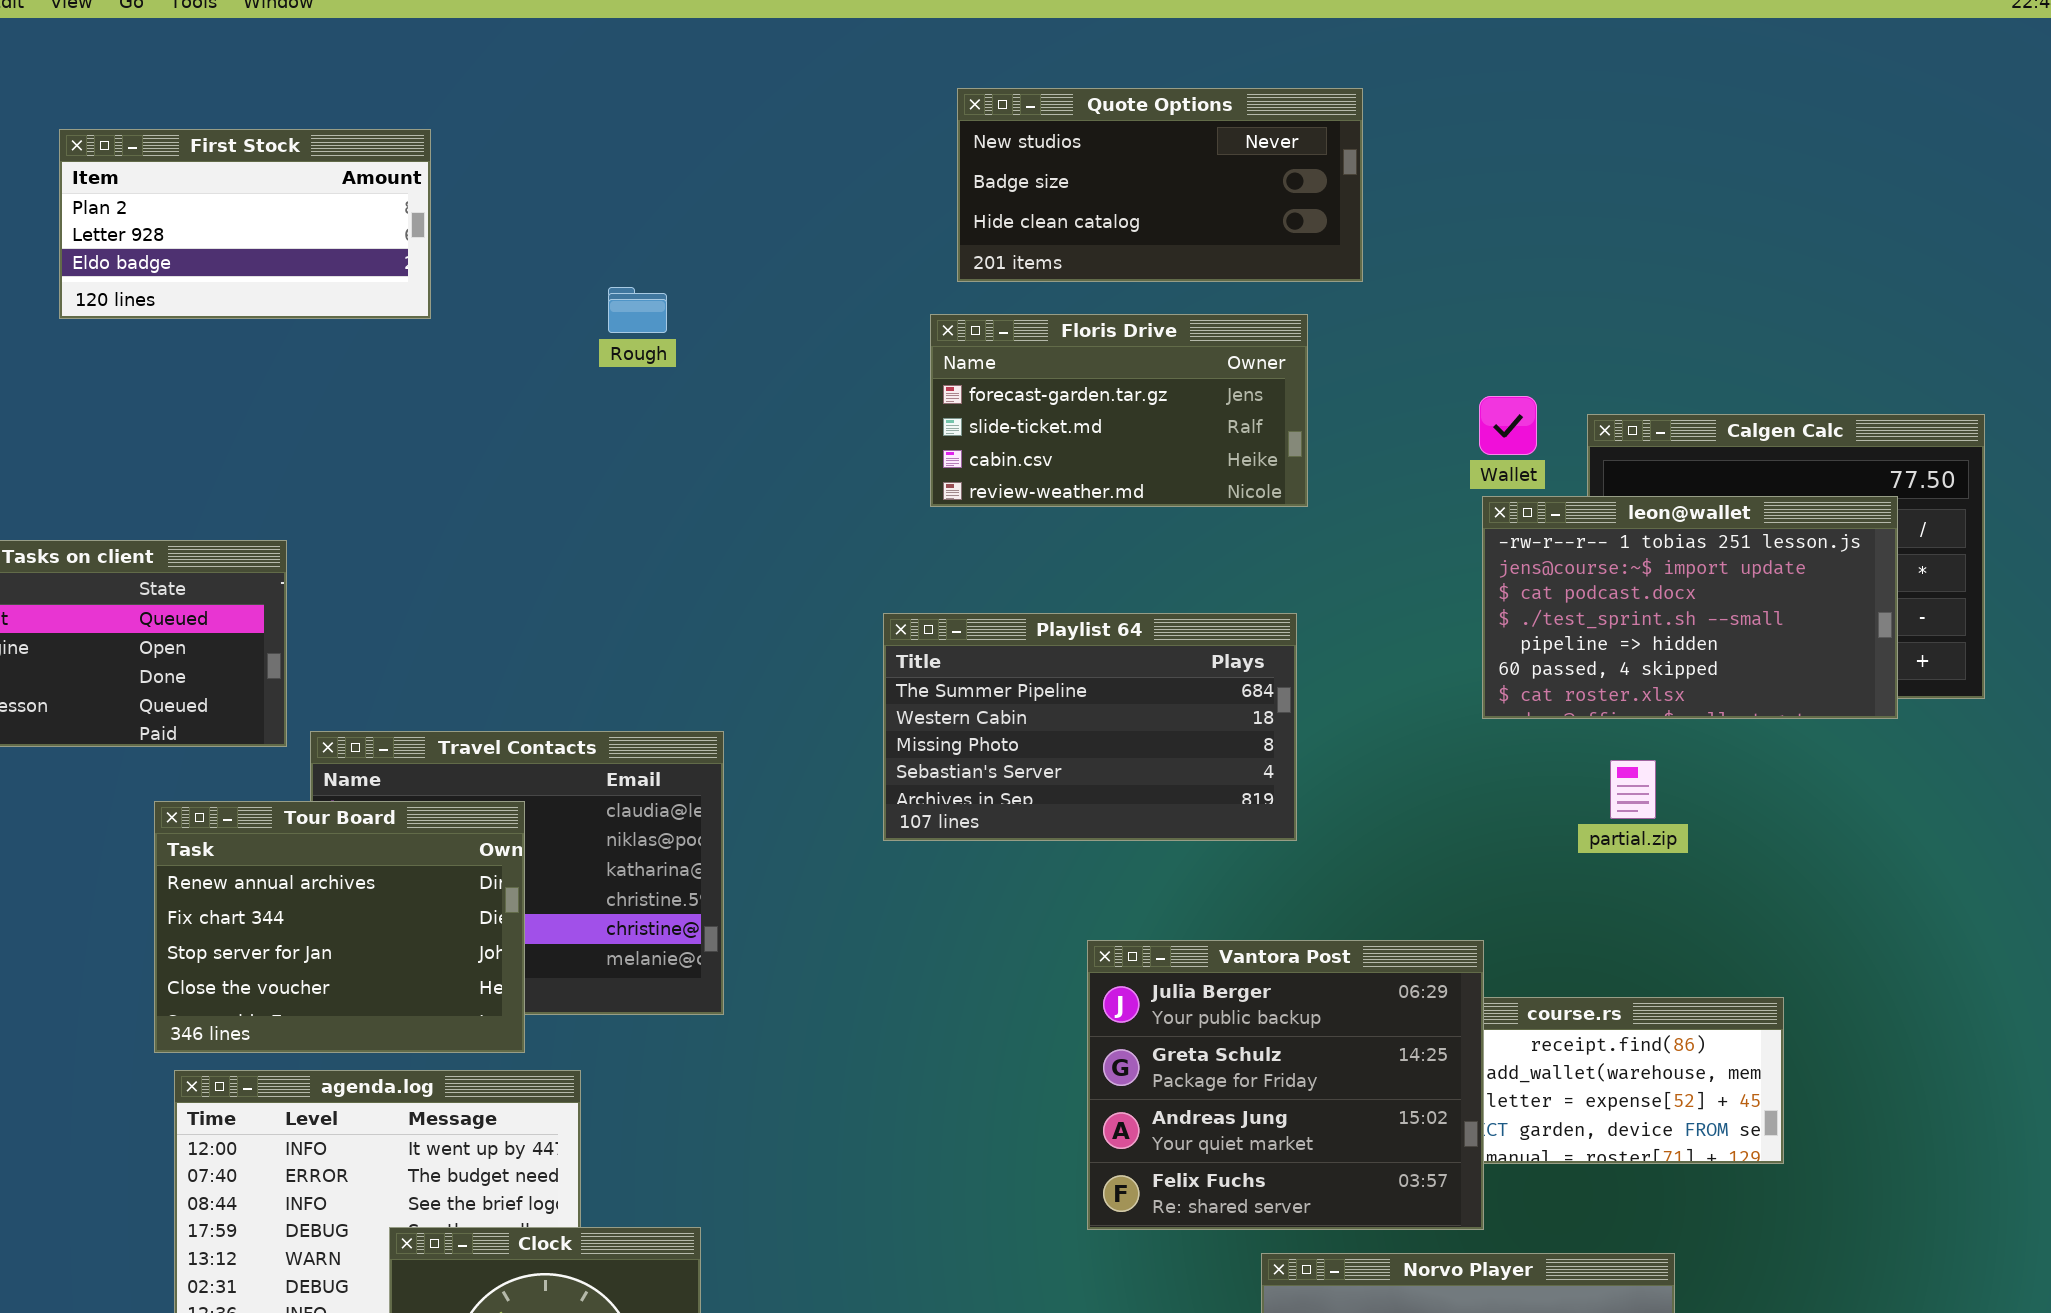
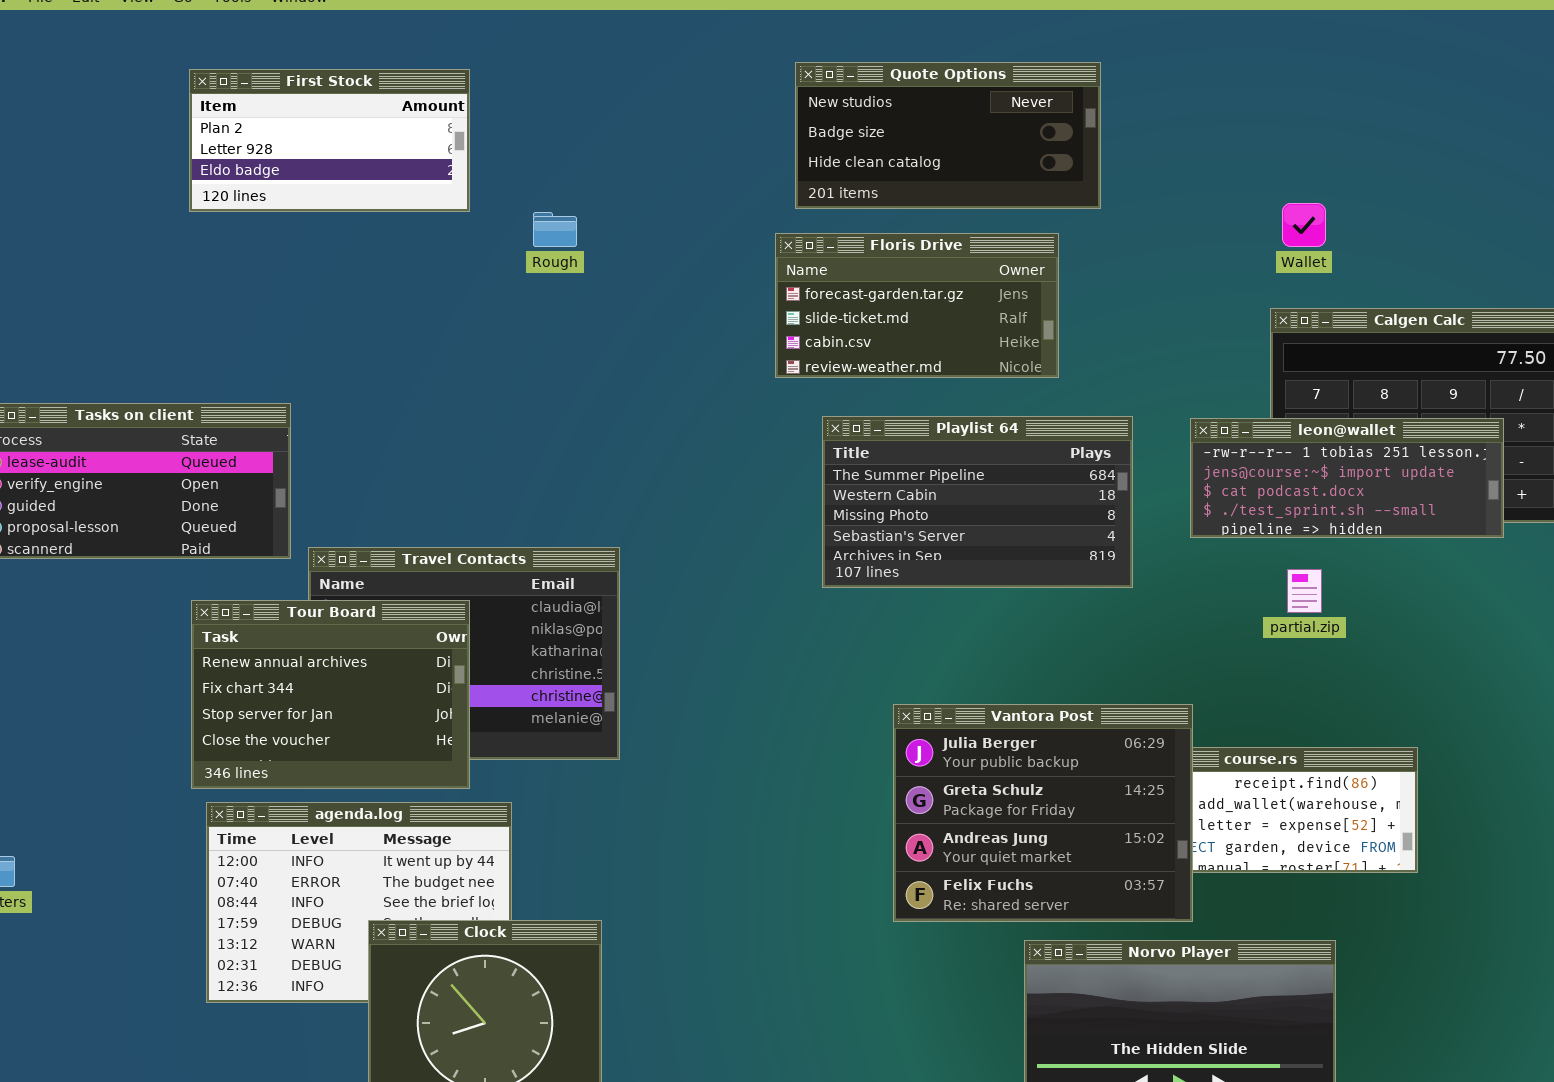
First Stock: [59,129,431,319] -> [189,69,470,212], moved
Wallet: [1479,396,1537,455] -> [1282,203,1326,247], moved
leon@wallet: [1482,496,1898,719] -> [1190,418,1504,538], resized
Playlist 64: [883,613,1297,841] -> [822,416,1133,588], moved

